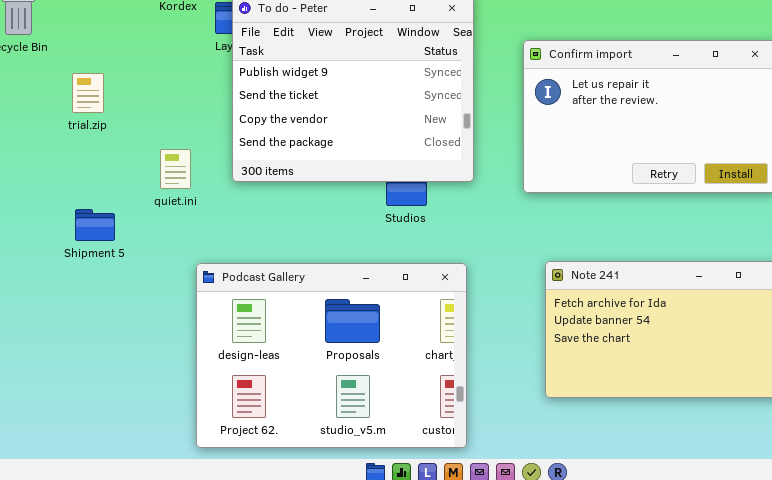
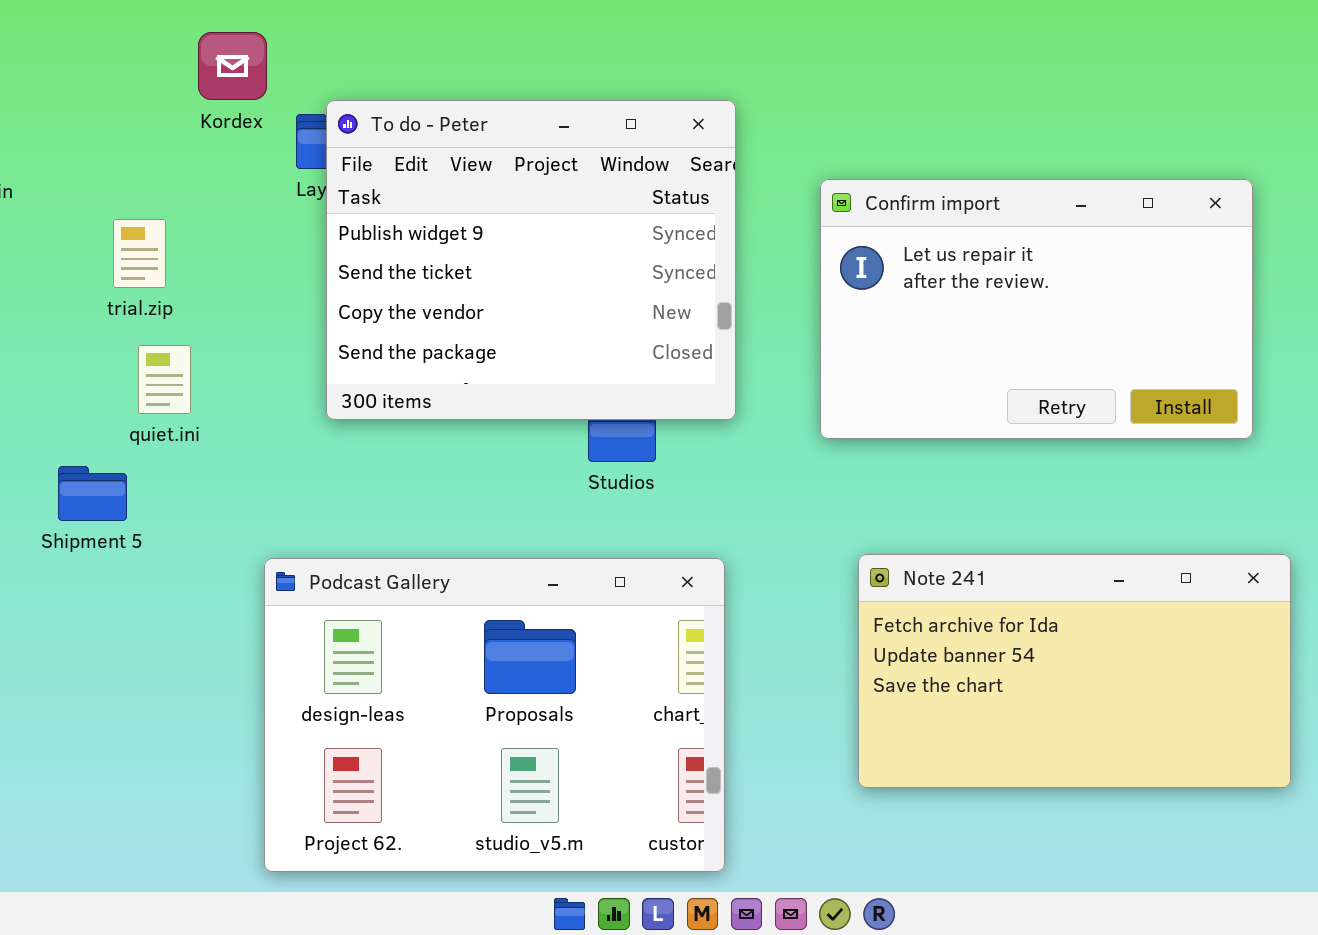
trial.zip: [72,73,104,113] -> [113,219,166,288], moved
quiet.ini: [160,149,191,189] -> [138,345,191,414], moved

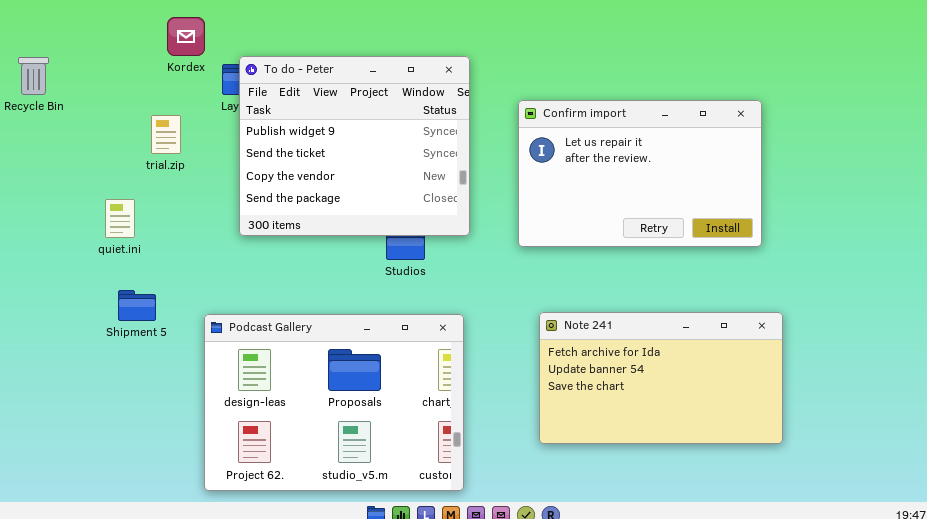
trial.zip: [113,219,166,288] -> [151,115,181,154], moved
quiet.ini: [138,345,191,414] -> [105,199,135,238], moved
Shipment 5: [58,466,127,521] -> [118,290,156,321], moved

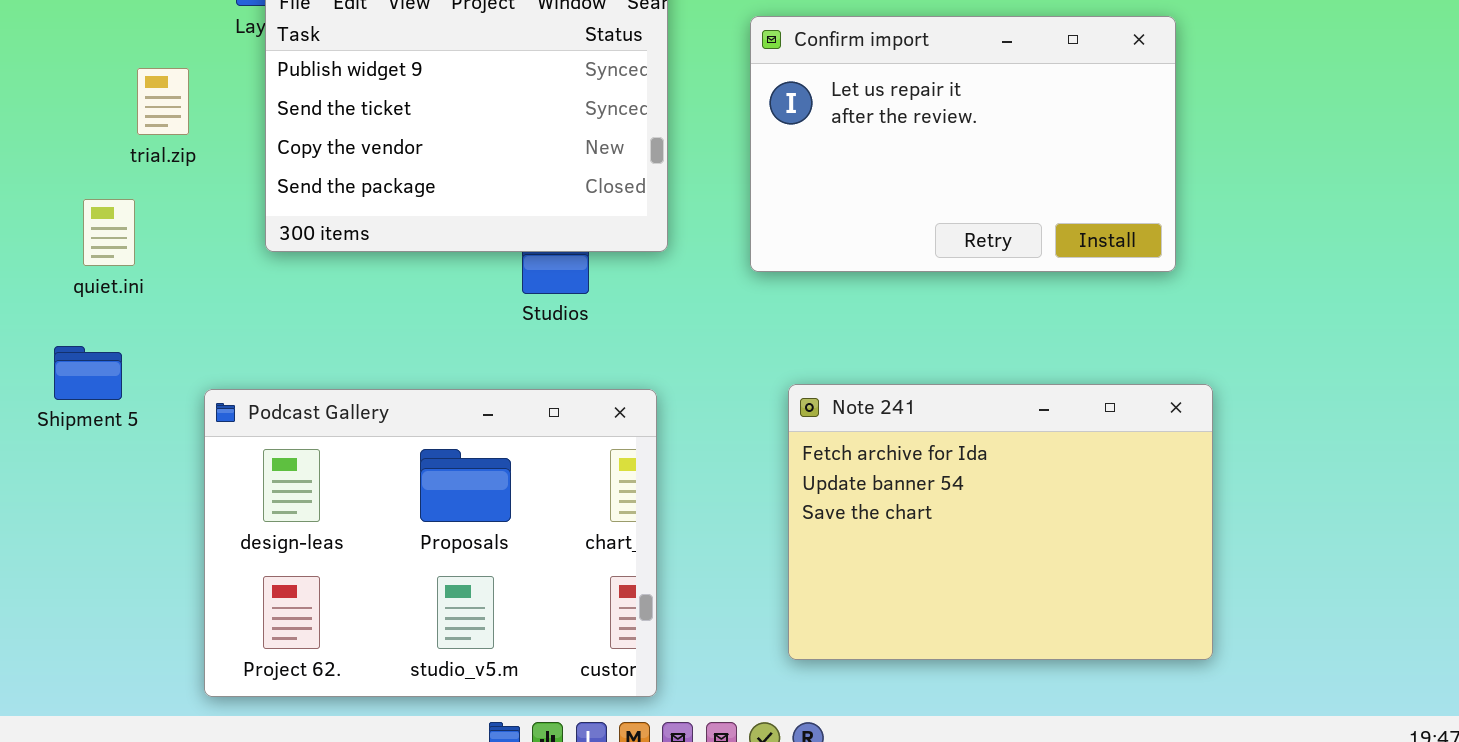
trial.zip: [151,115,181,154] -> [137,68,189,135], moved
quiet.ini: [105,199,135,238] -> [83,199,135,266], moved
Note 241: [539,312,783,444] -> [788,384,1213,660], resized

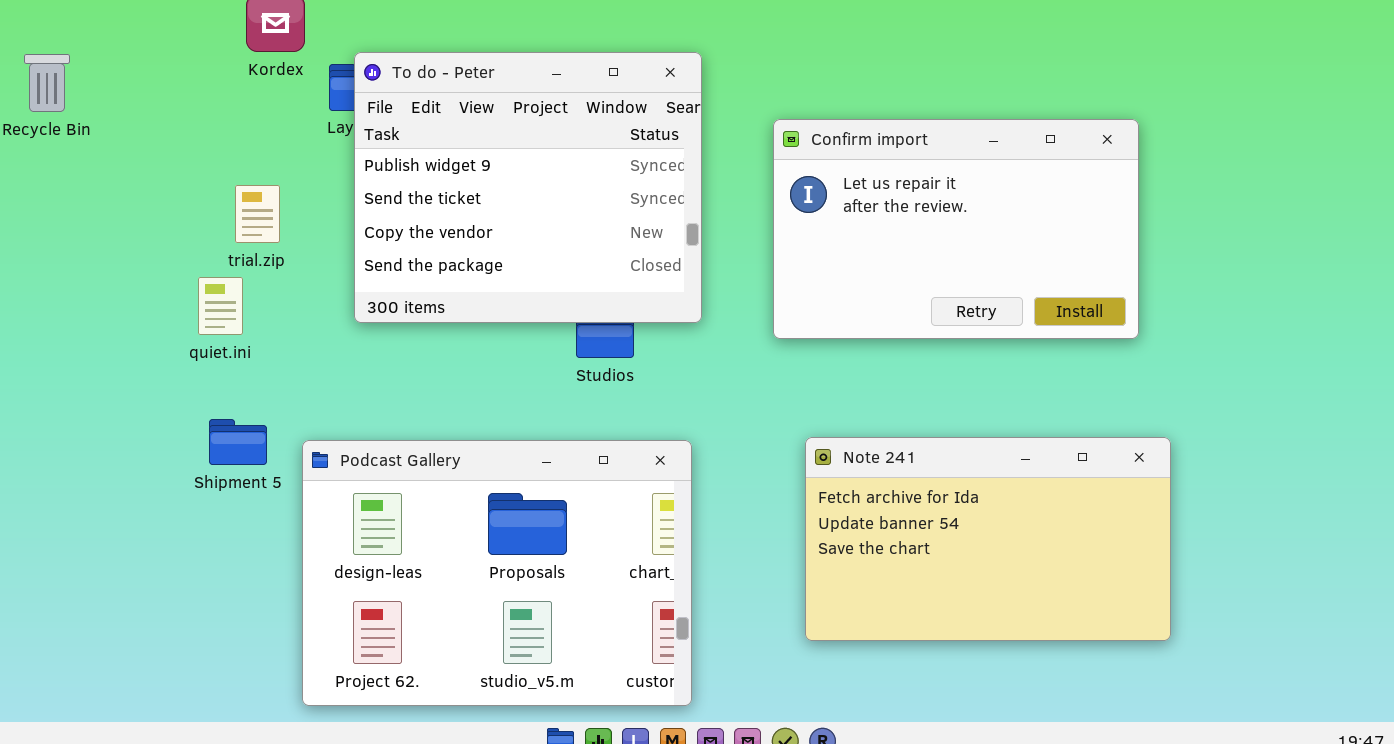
trial.zip: [137,68,189,135] -> [235,185,280,243], moved
Shipment 5: [54,346,122,400] -> [209,419,267,465], moved
Note 241: [788,384,1213,660] -> [805,437,1171,641], resized

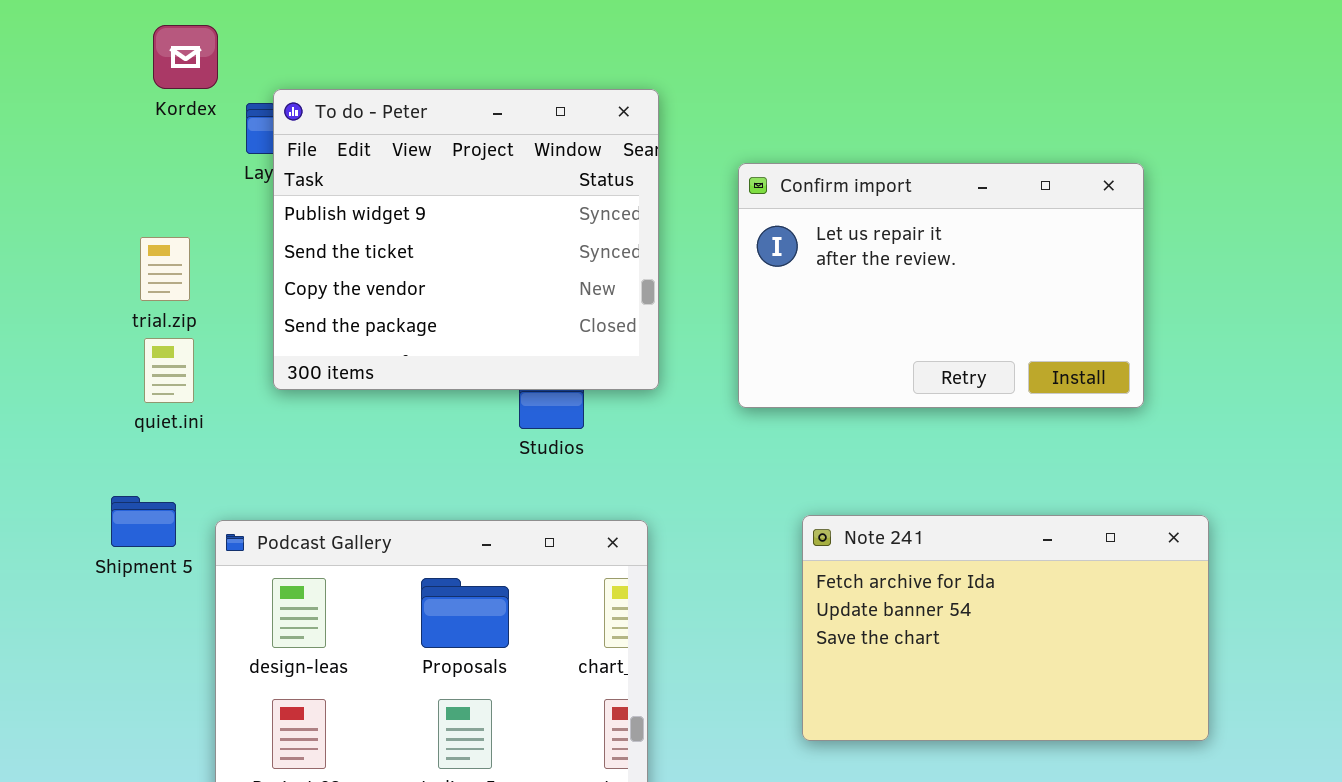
quiet.ini: [198,277,243,335] -> [144,338,194,403], moved
Note 241: [805,437,1171,641] -> [802,515,1209,741], moved

